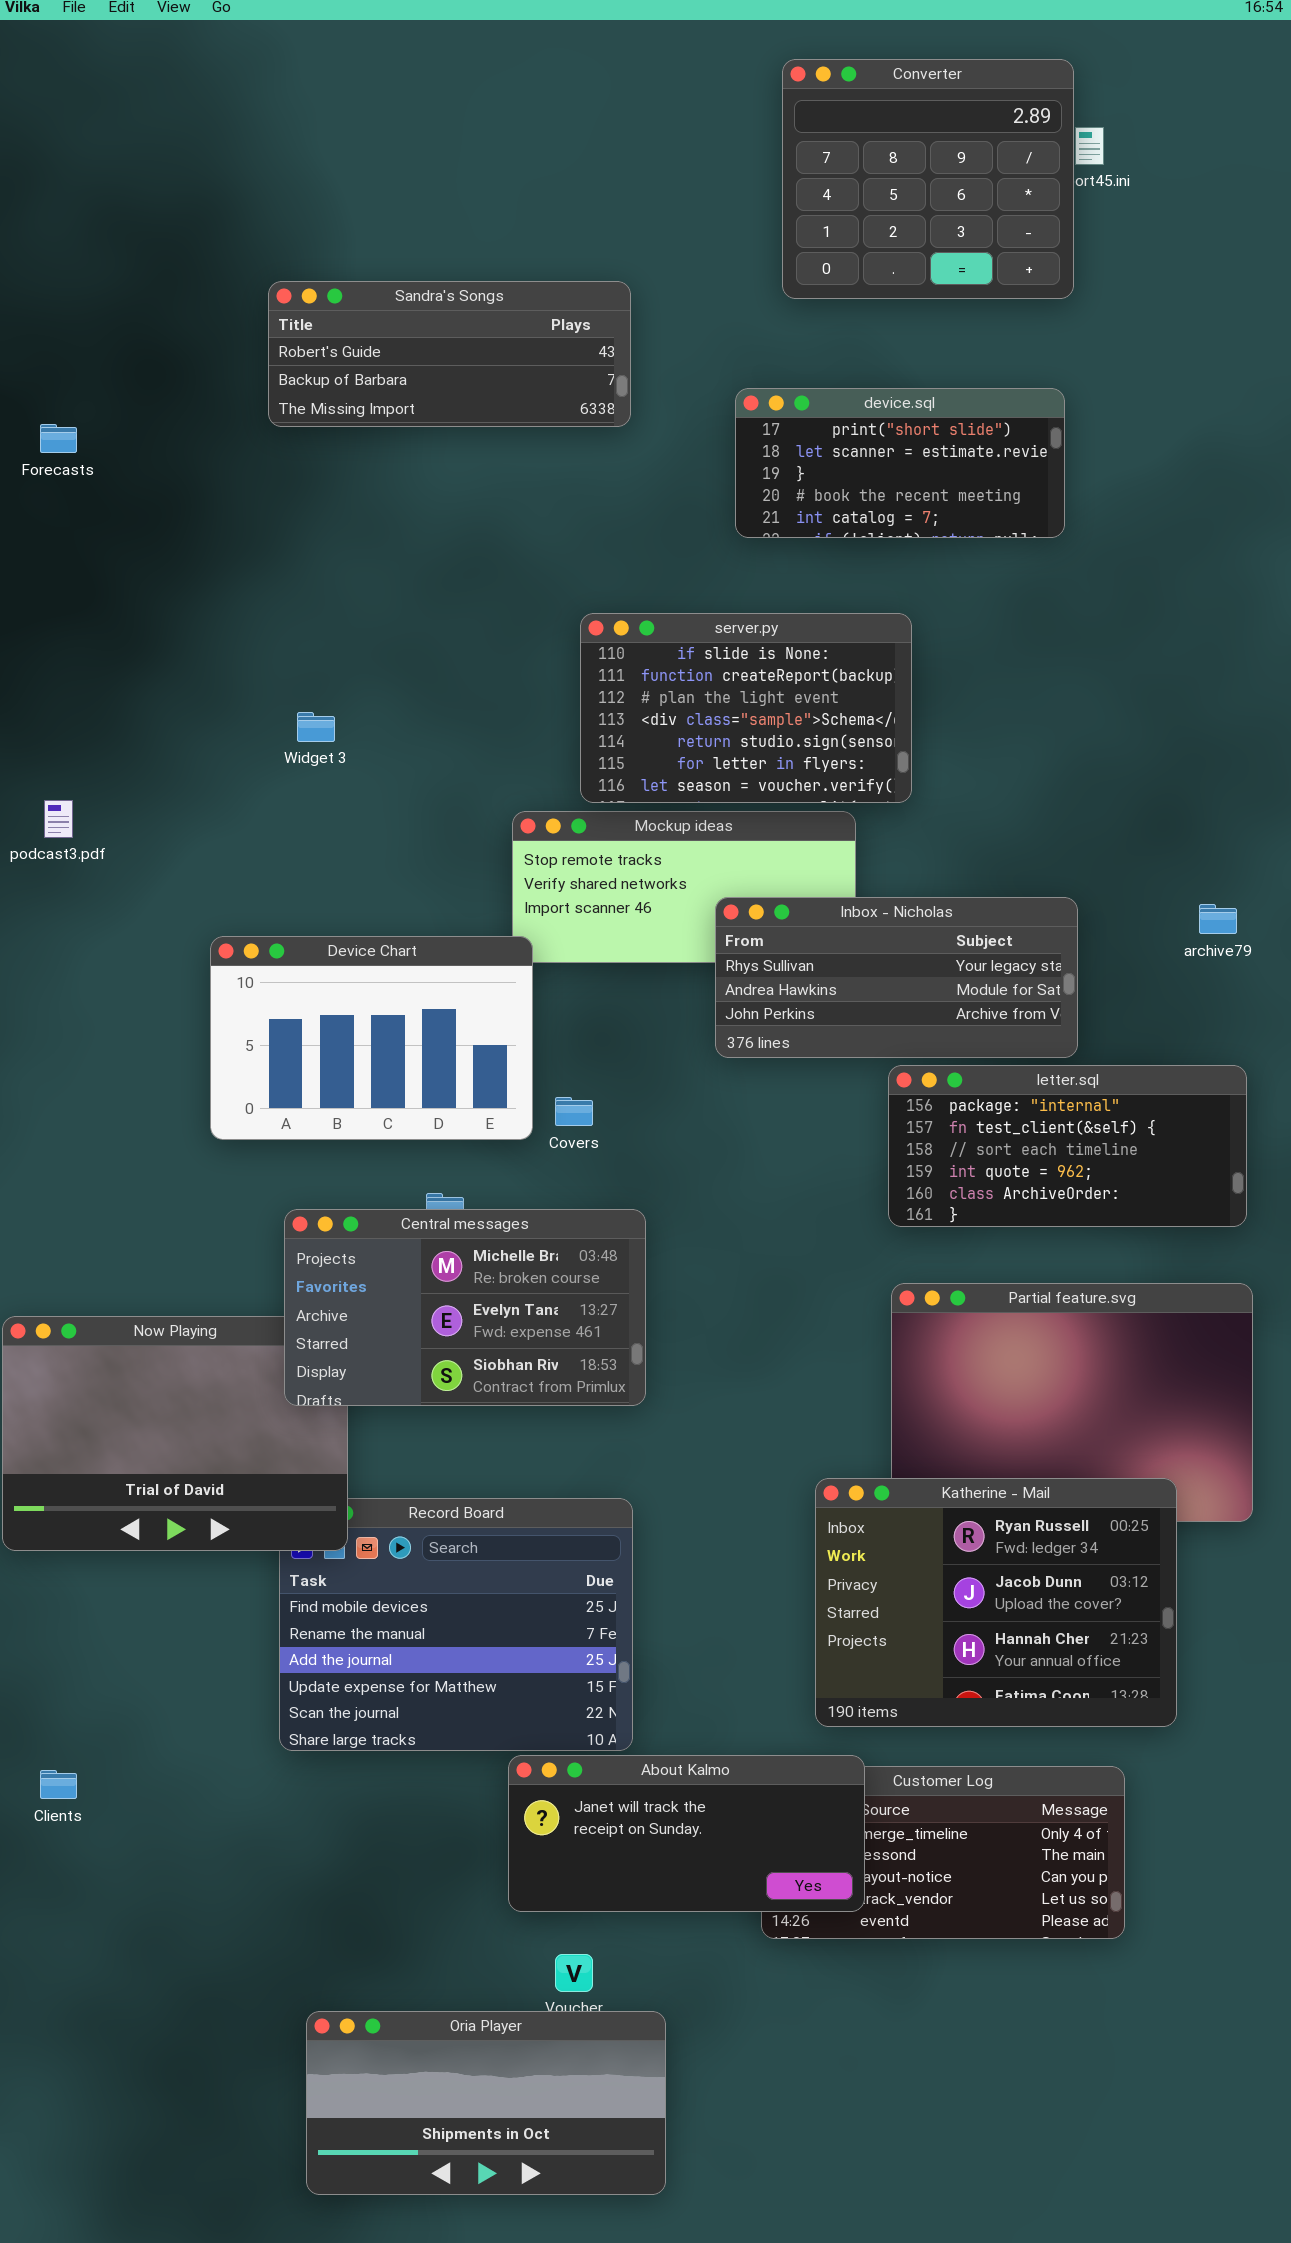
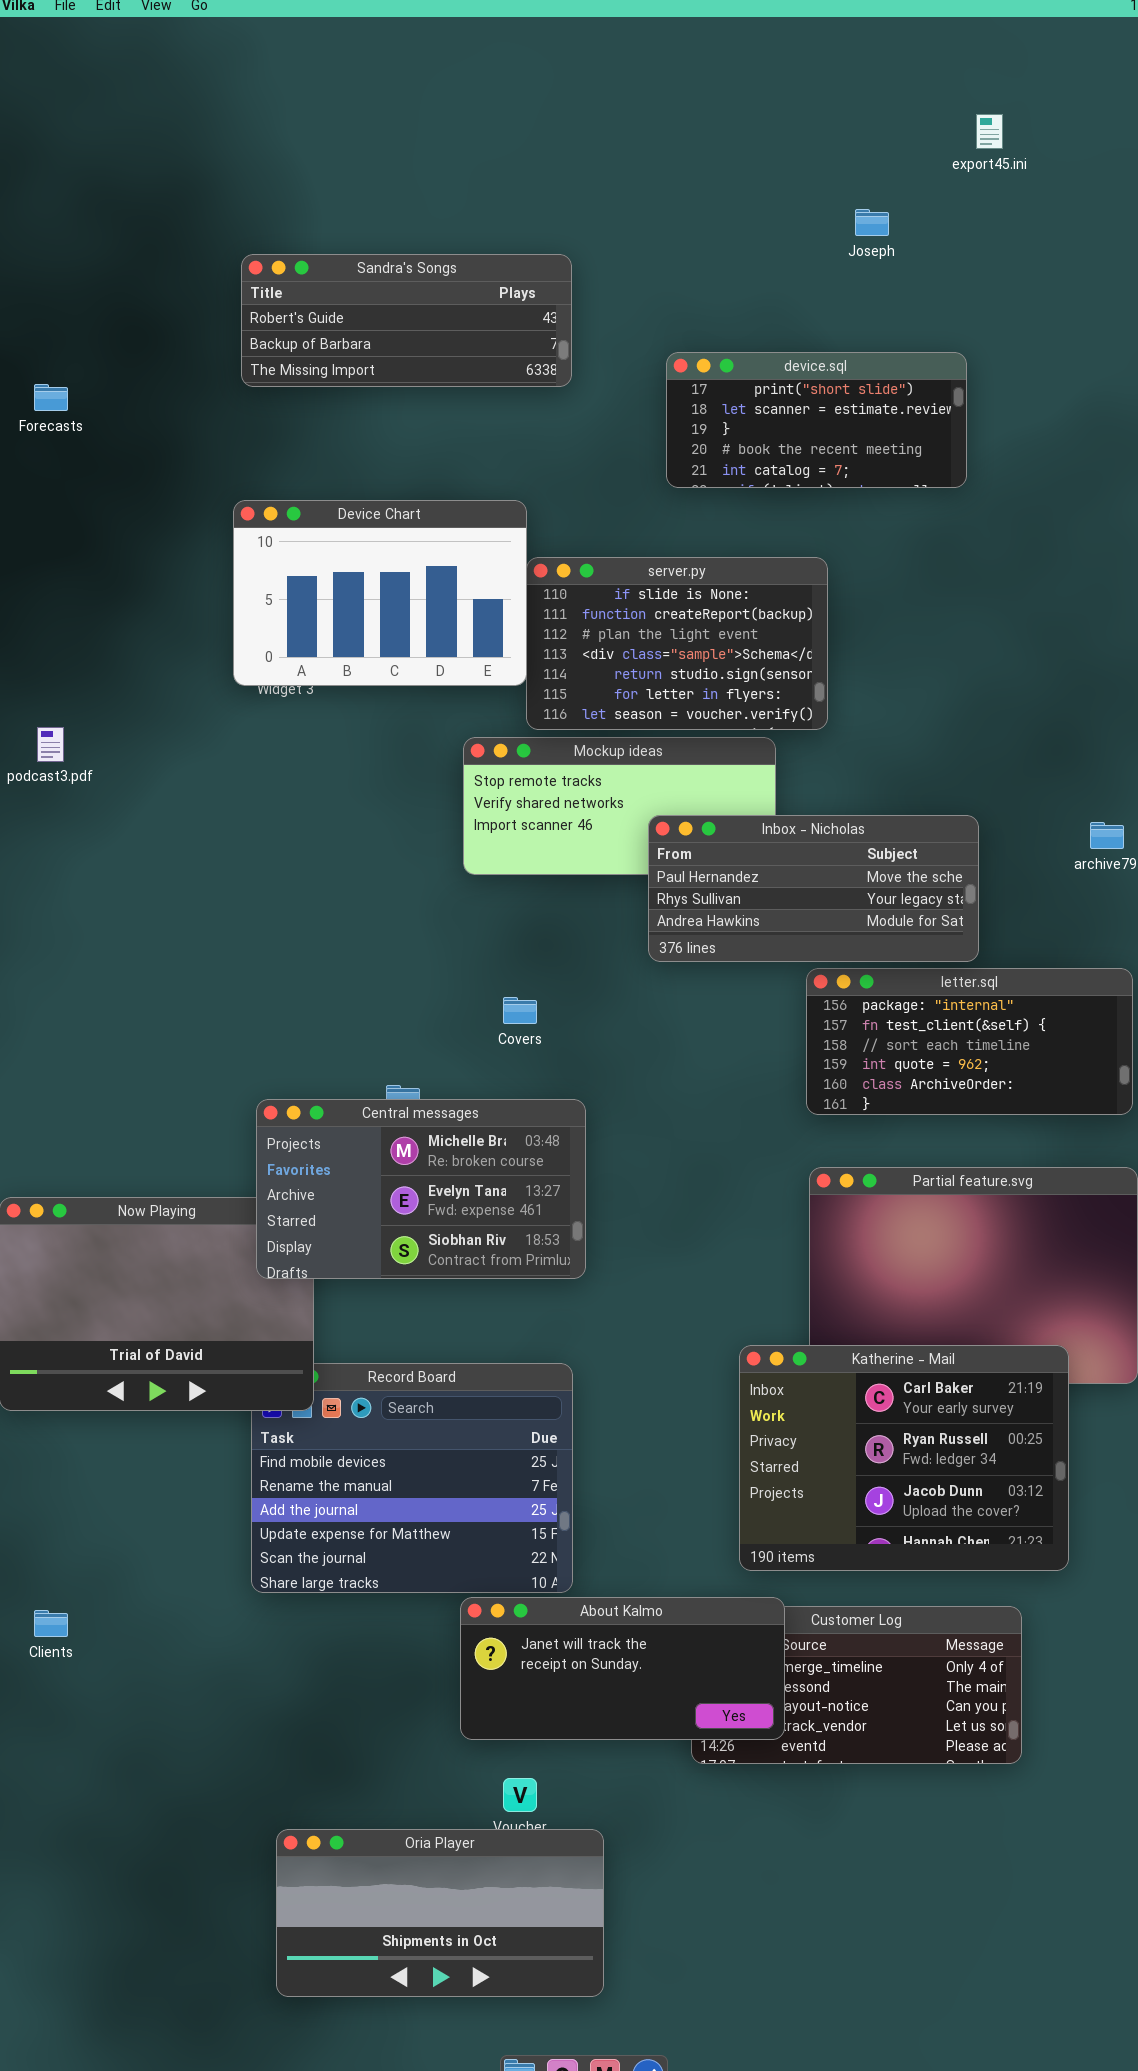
Converter: [782,59,1074,299] -> none, closed
Inbox - Nicholas: [715,897,1078,1058] -> [648,815,979,962], scrolled up 1 row
Device Chart: [210,936,533,1140] -> [233,500,527,686], moved
Katherine - Mail: [815,1478,1177,1727] -> [739,1345,1069,1571], scrolled up 1 row

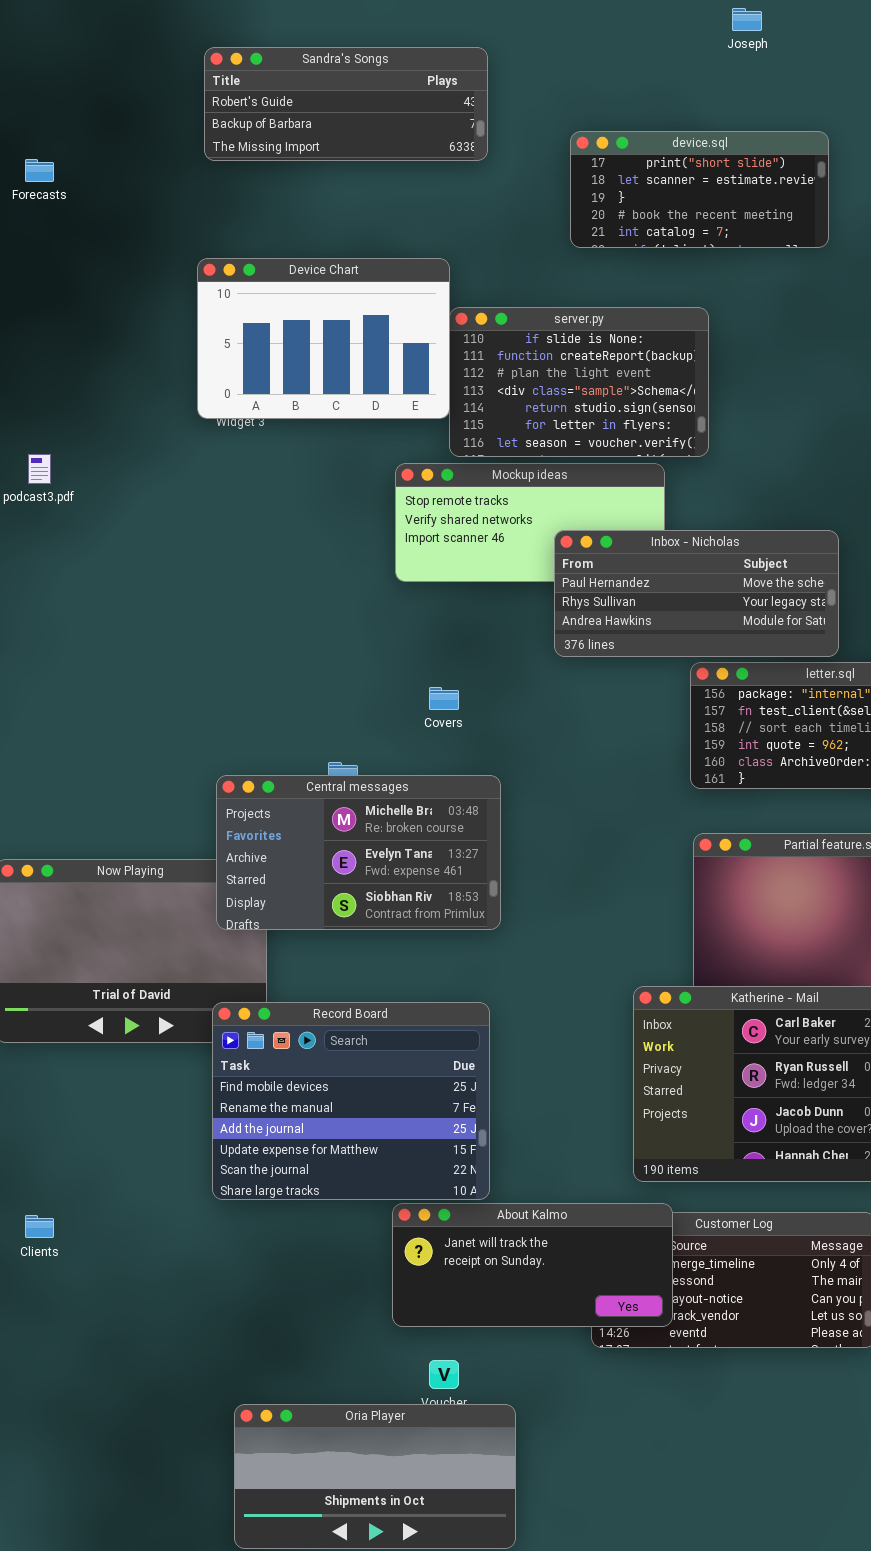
Record Board: [251,1363,573,1593] -> [212,1002,490,1200], raised

